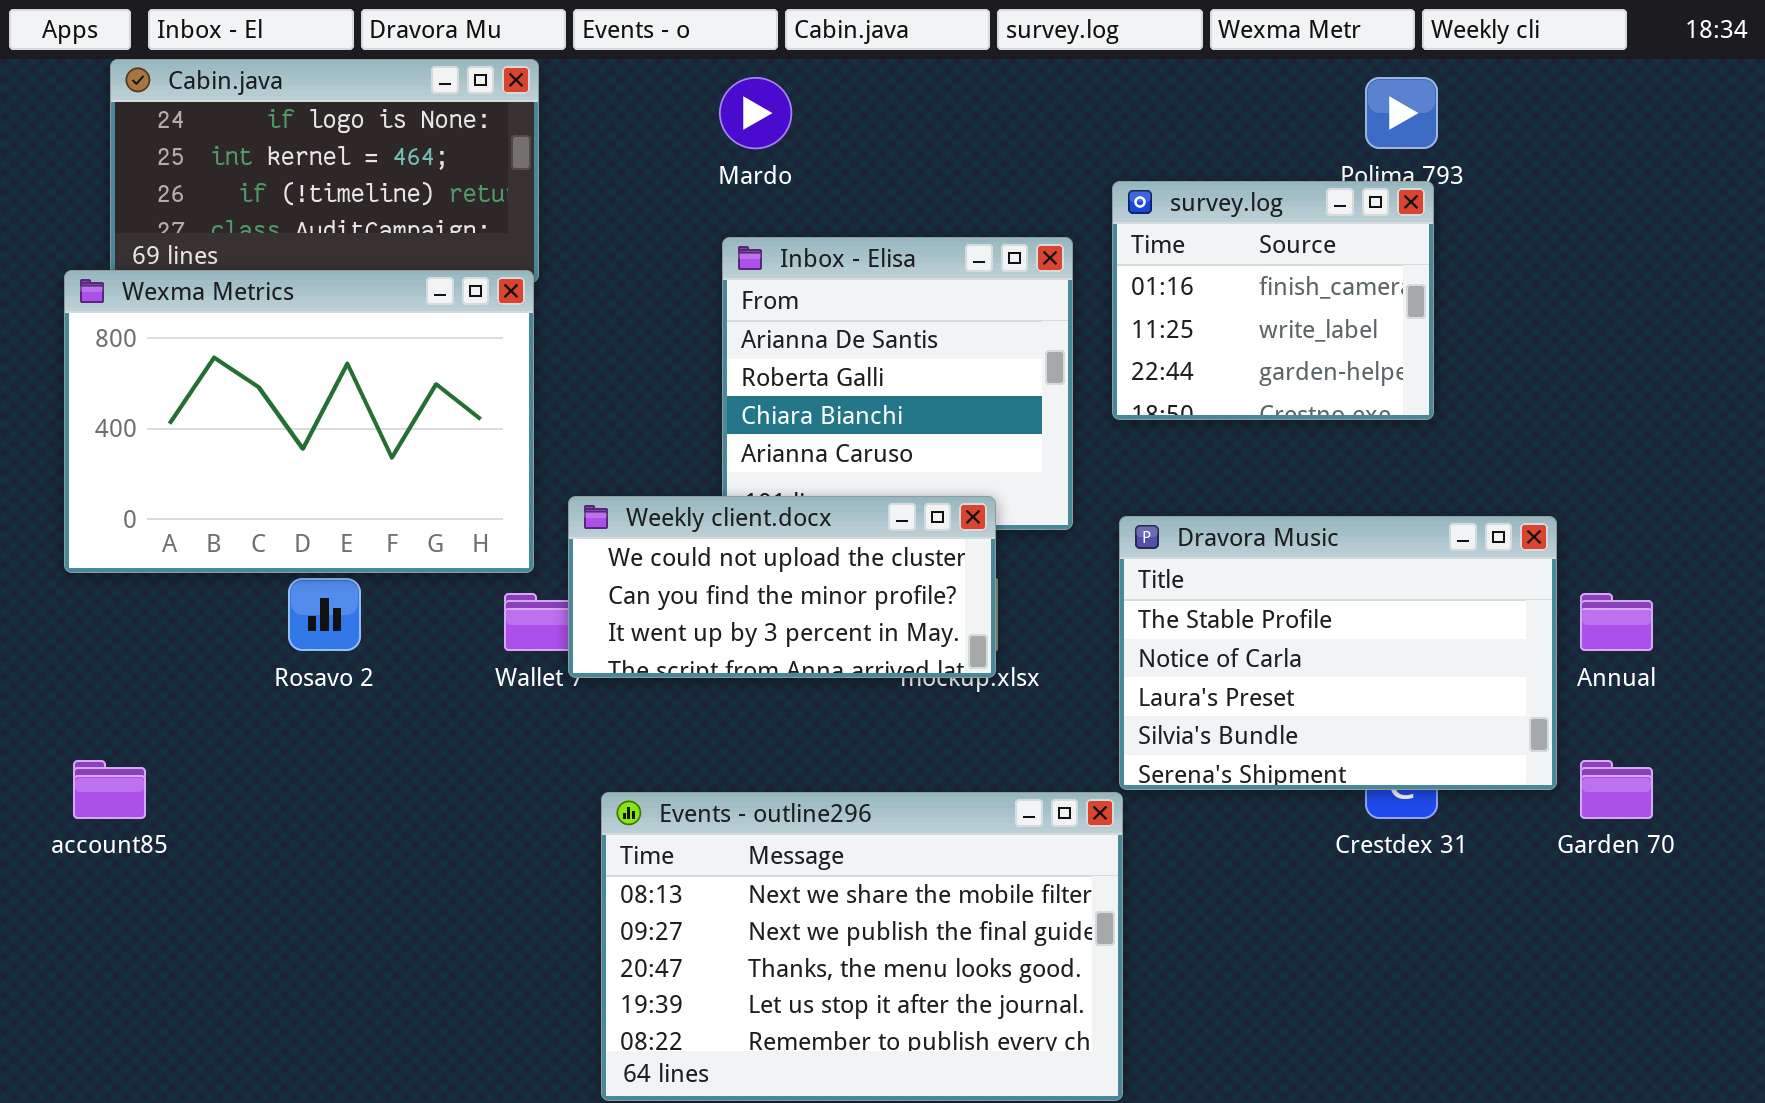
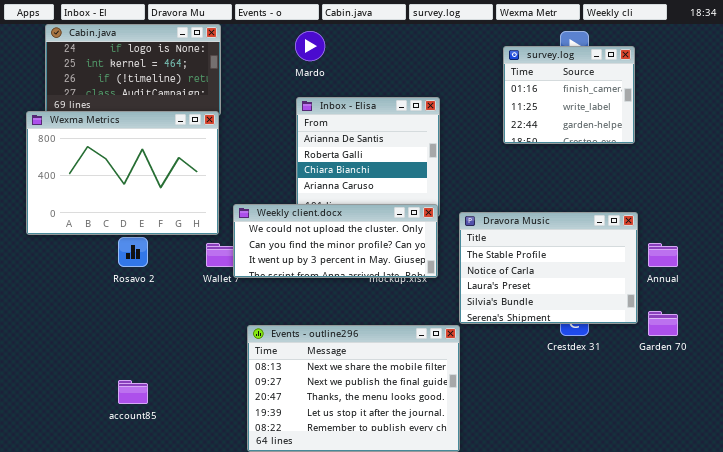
survey.log: [1112,181,1434,420] -> [503,46,635,144], moved
Weekly client.docx: [568,496,996,678] -> [233,204,438,278], resized
account85: [73,760,146,819] -> [118,380,148,404], moved

